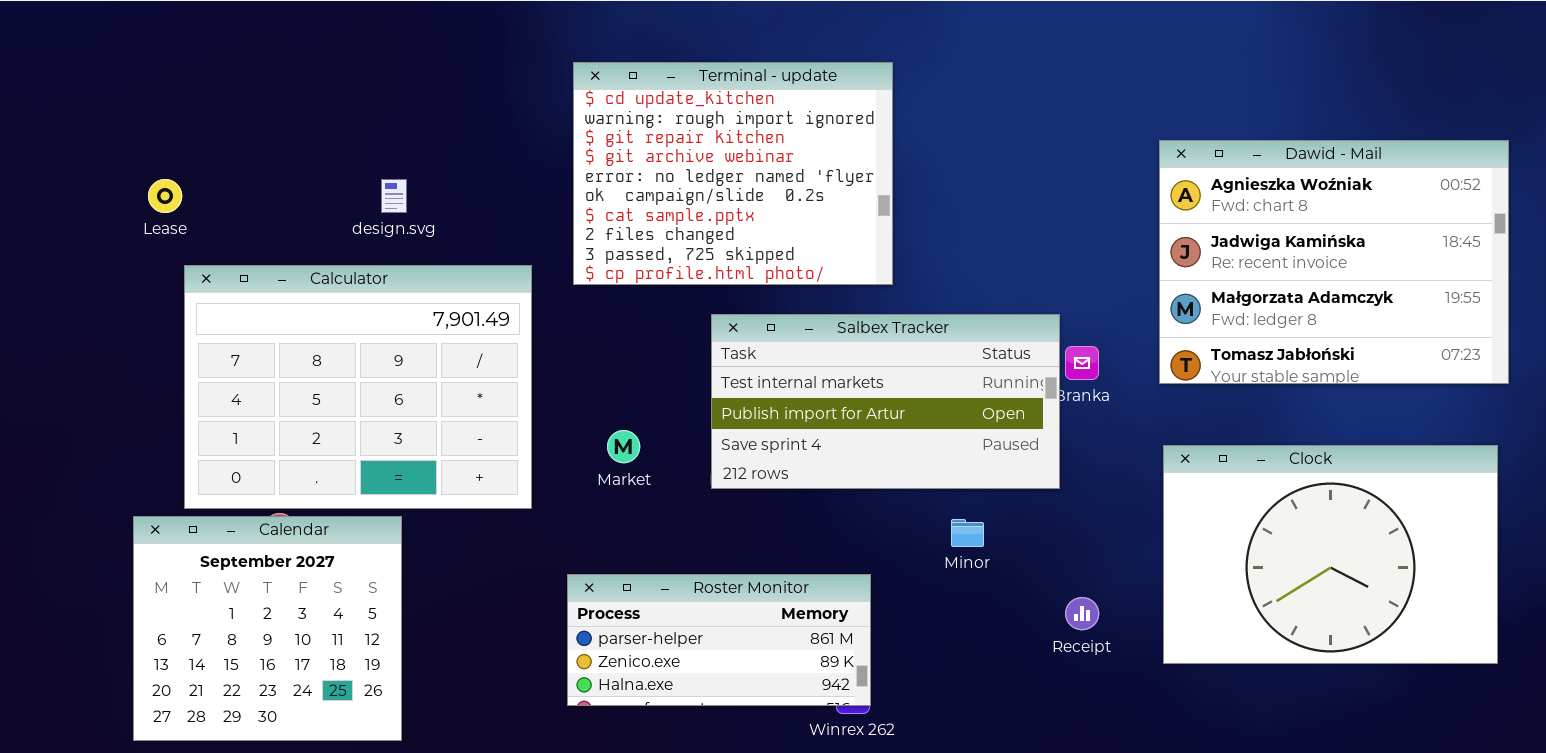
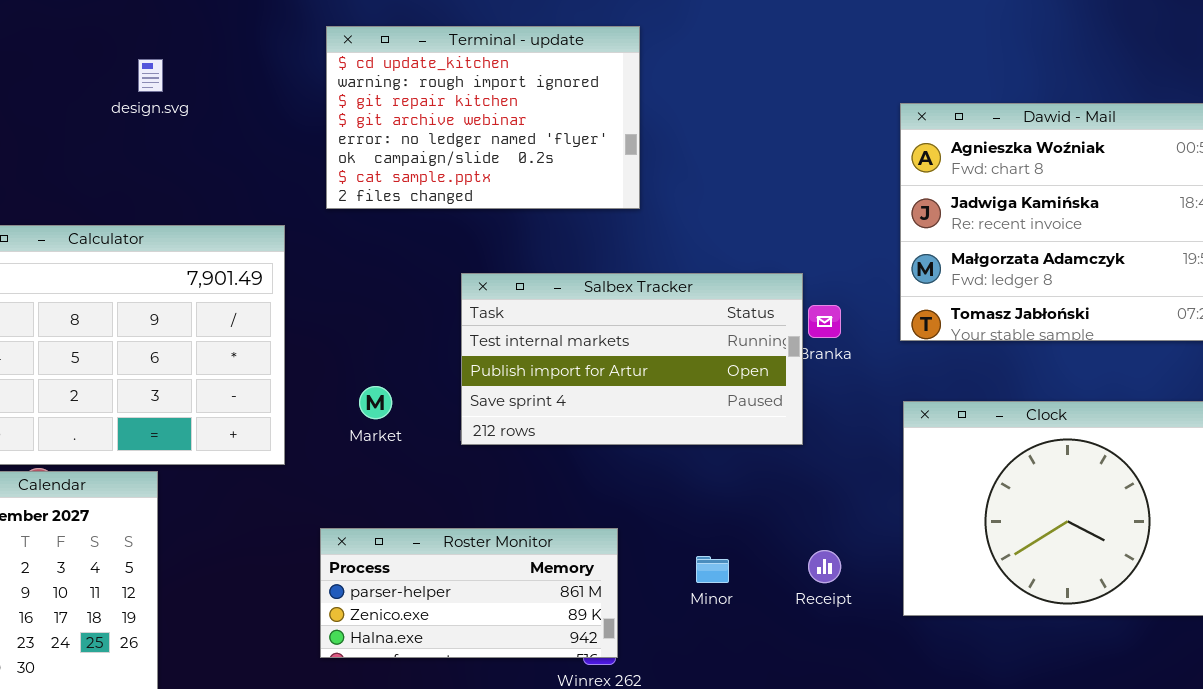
Terminal - update: [573,62,893,285] -> [326,26,640,209], resized
design.svg: [381,179,407,213] -> [138,59,163,92], moved
Minor: [951,519,984,547] -> [696,556,729,583], moved

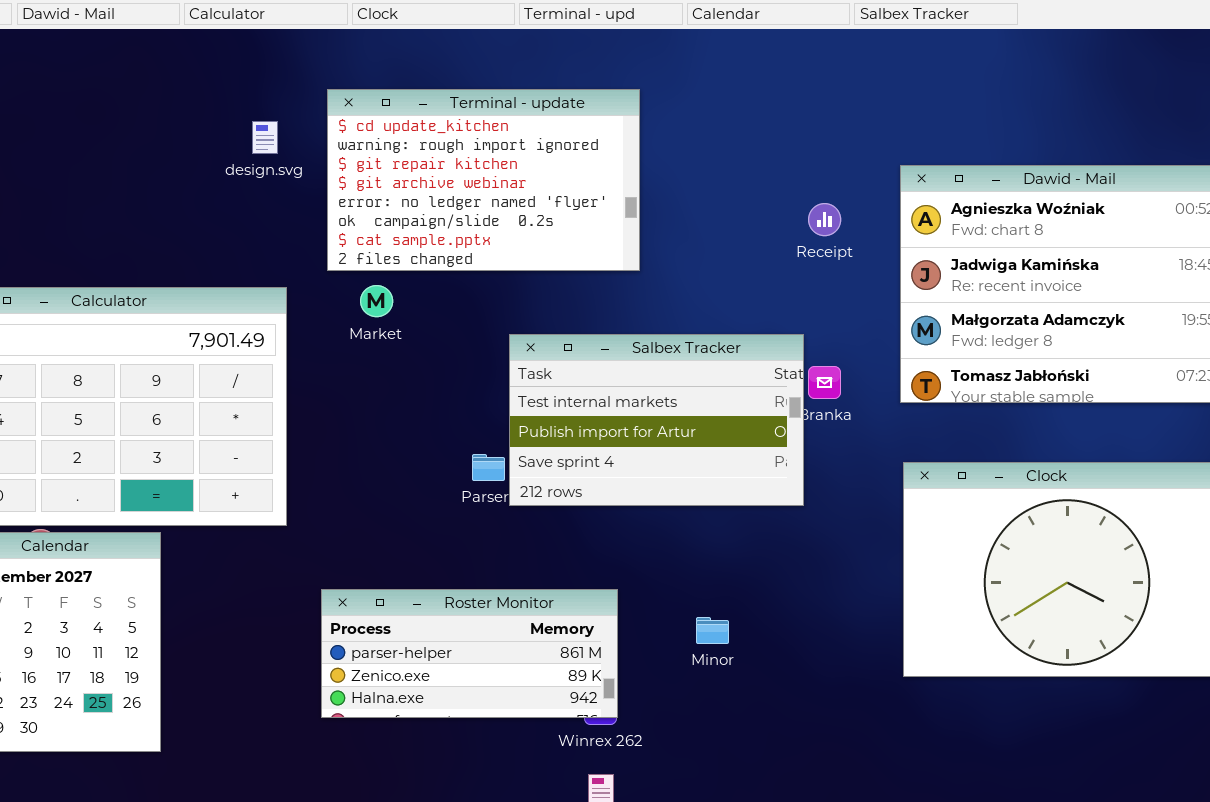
design.svg: [138,59,163,92] -> [252,121,278,154], moved
Salbex Tracker: [461,273,803,445] -> [509,334,804,506], resized
Market: [359,386,392,419] -> [360,285,393,317], moved
Receipt: [808,550,841,583] -> [808,203,841,236], moved

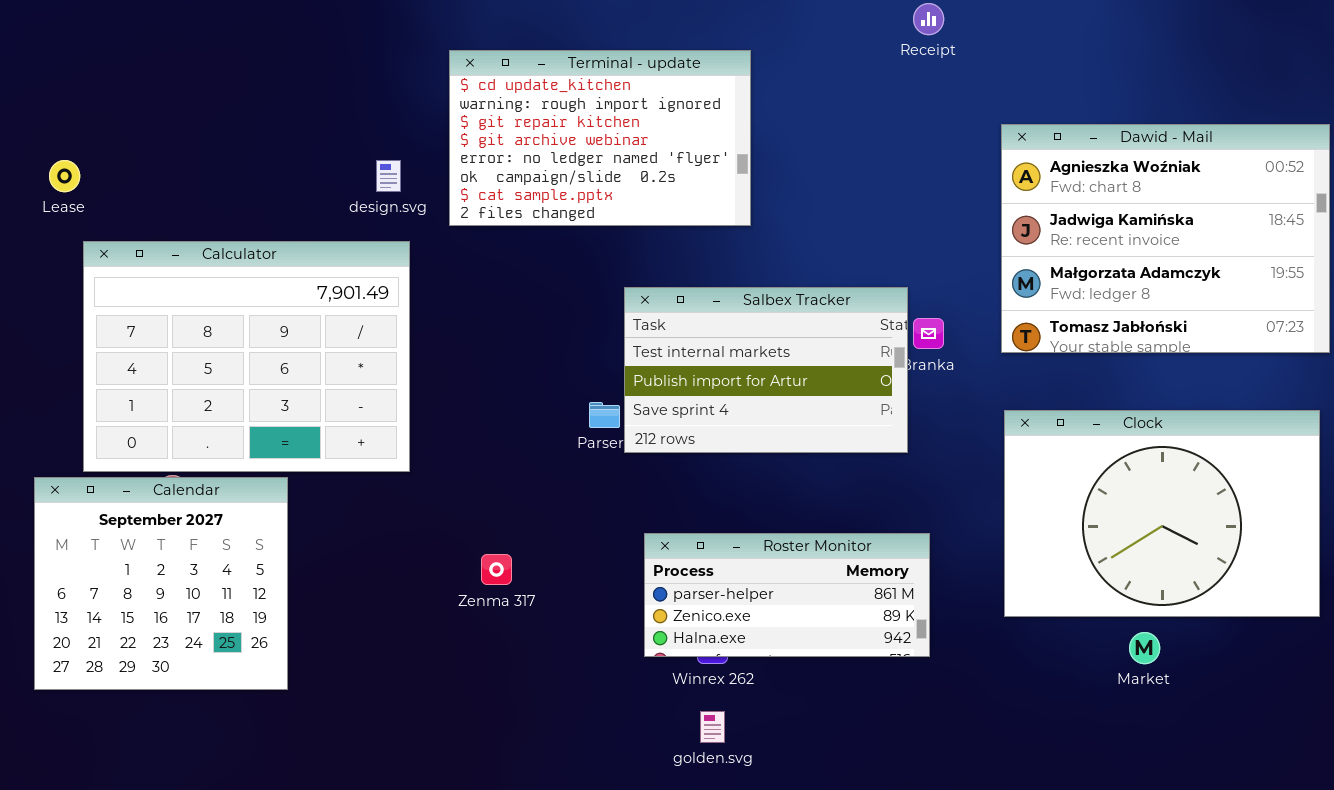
design.svg: [252,121,278,154] -> [376,160,401,192], moved
Receipt: [808,203,841,236] -> [913,3,944,35], moved
Market: [360,285,393,317] -> [1129,632,1160,664], moved
Roster Monitor: [321,589,618,718] -> [644,533,930,657], moved

